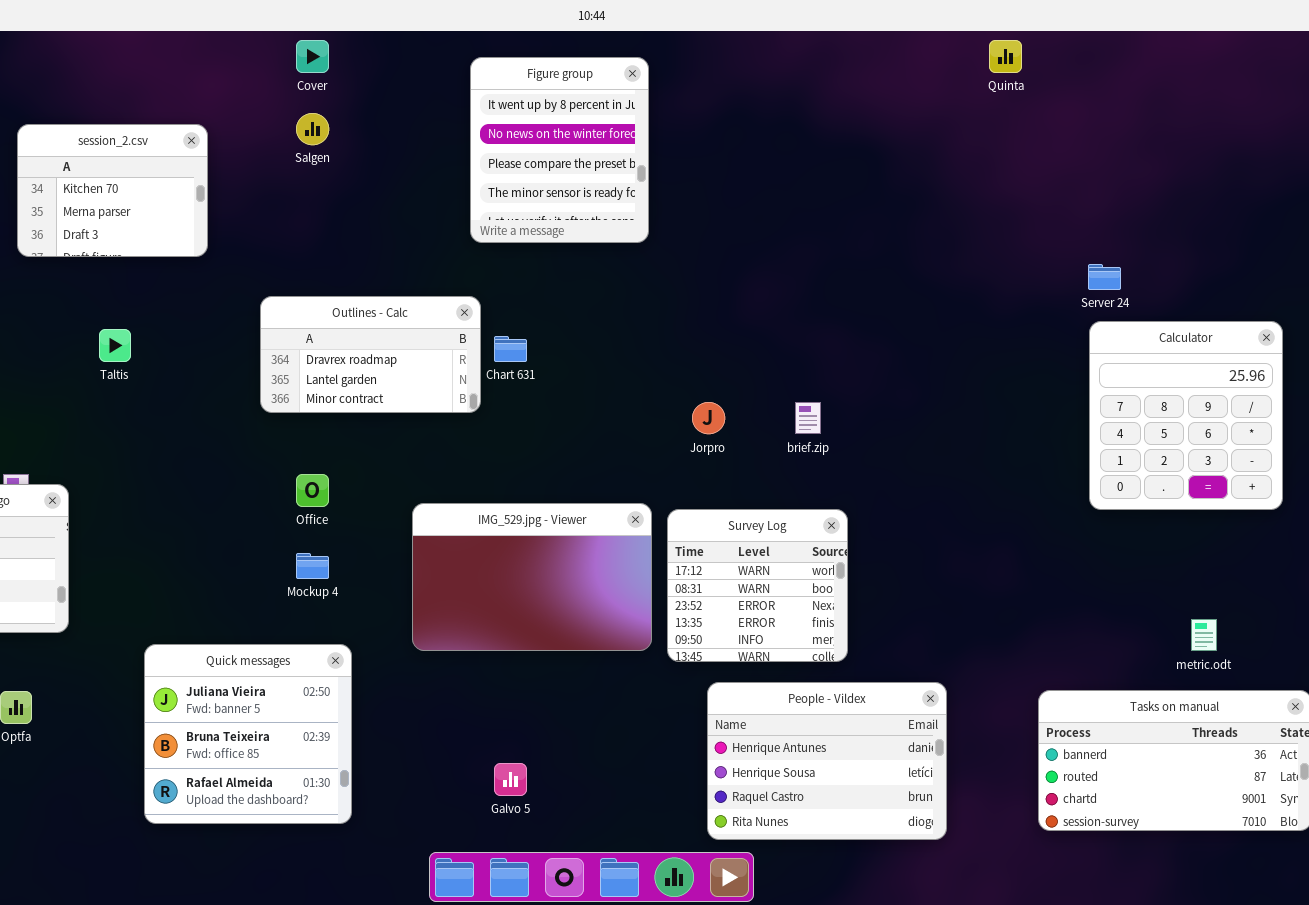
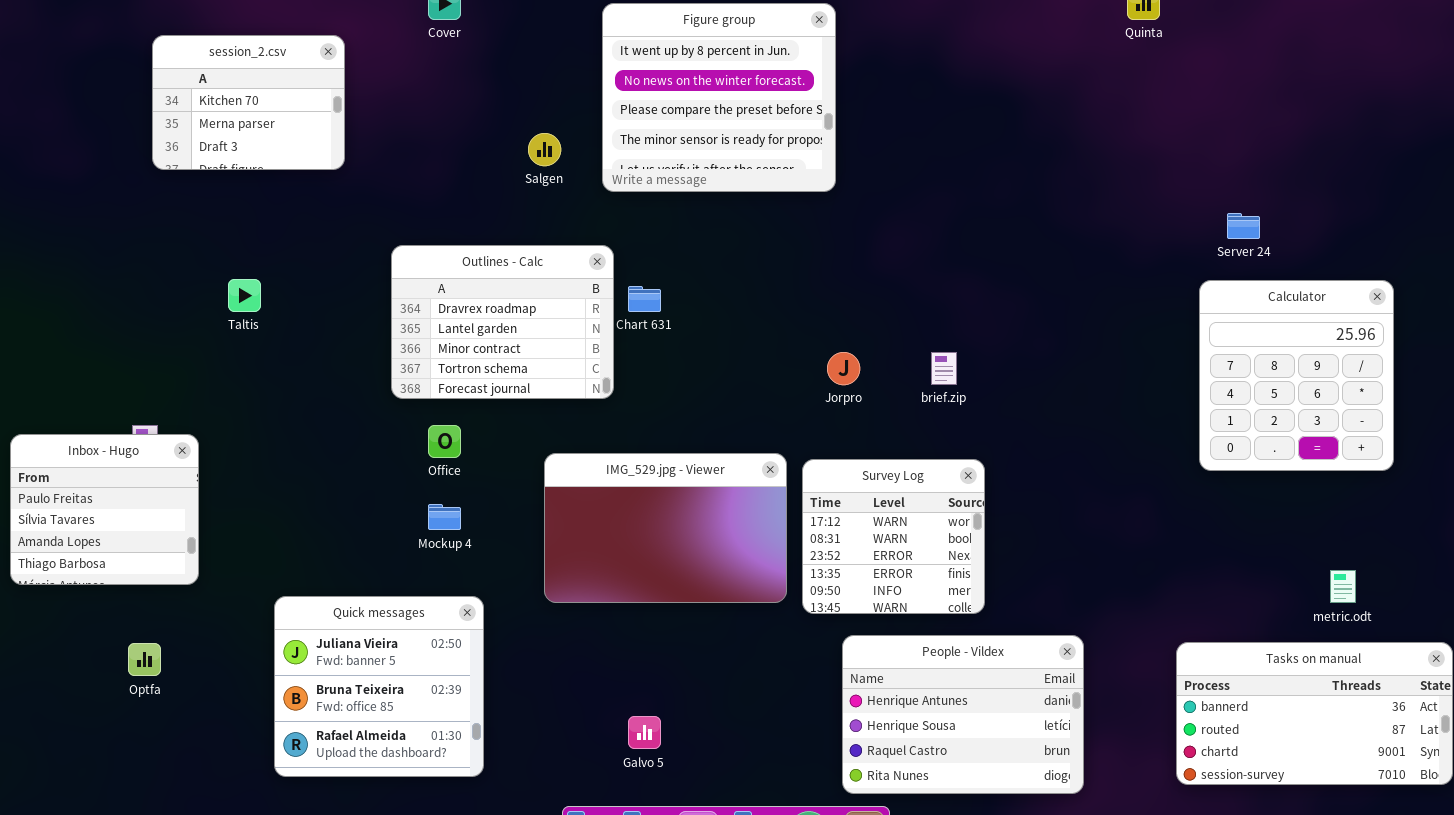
Figure group: [470,57,649,243] -> [602,3,836,192], resized
Salgen: [296,113,329,145] -> [528,133,561,166], moved
session_2.csv: [17,124,208,257] -> [152,35,345,170], moved
Outlines - Calc: [260,296,481,413] -> [391,245,614,399], resized
Calculator: [1089,321,1283,510] -> [1199,280,1394,471], moved

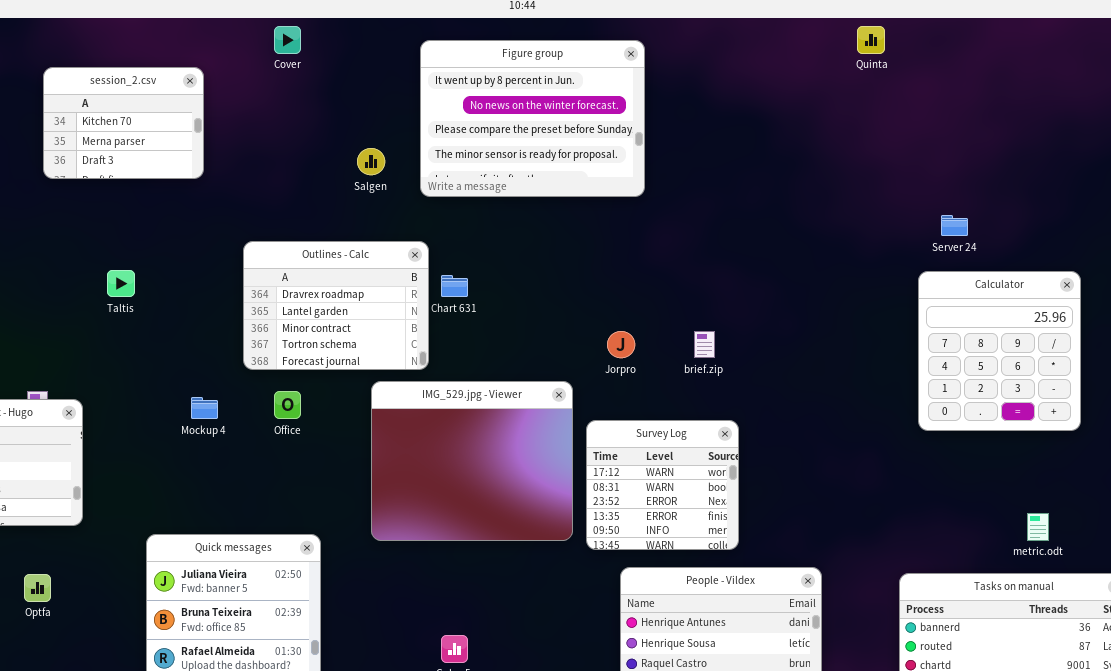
Figure group: [602,3,836,192] -> [420,40,645,197], resized
IMG_529.jpg - Viewer: [544,453,787,603] -> [371,381,573,541], resized
Mockup 4: [428,504,461,530] -> [191,397,218,419], moved

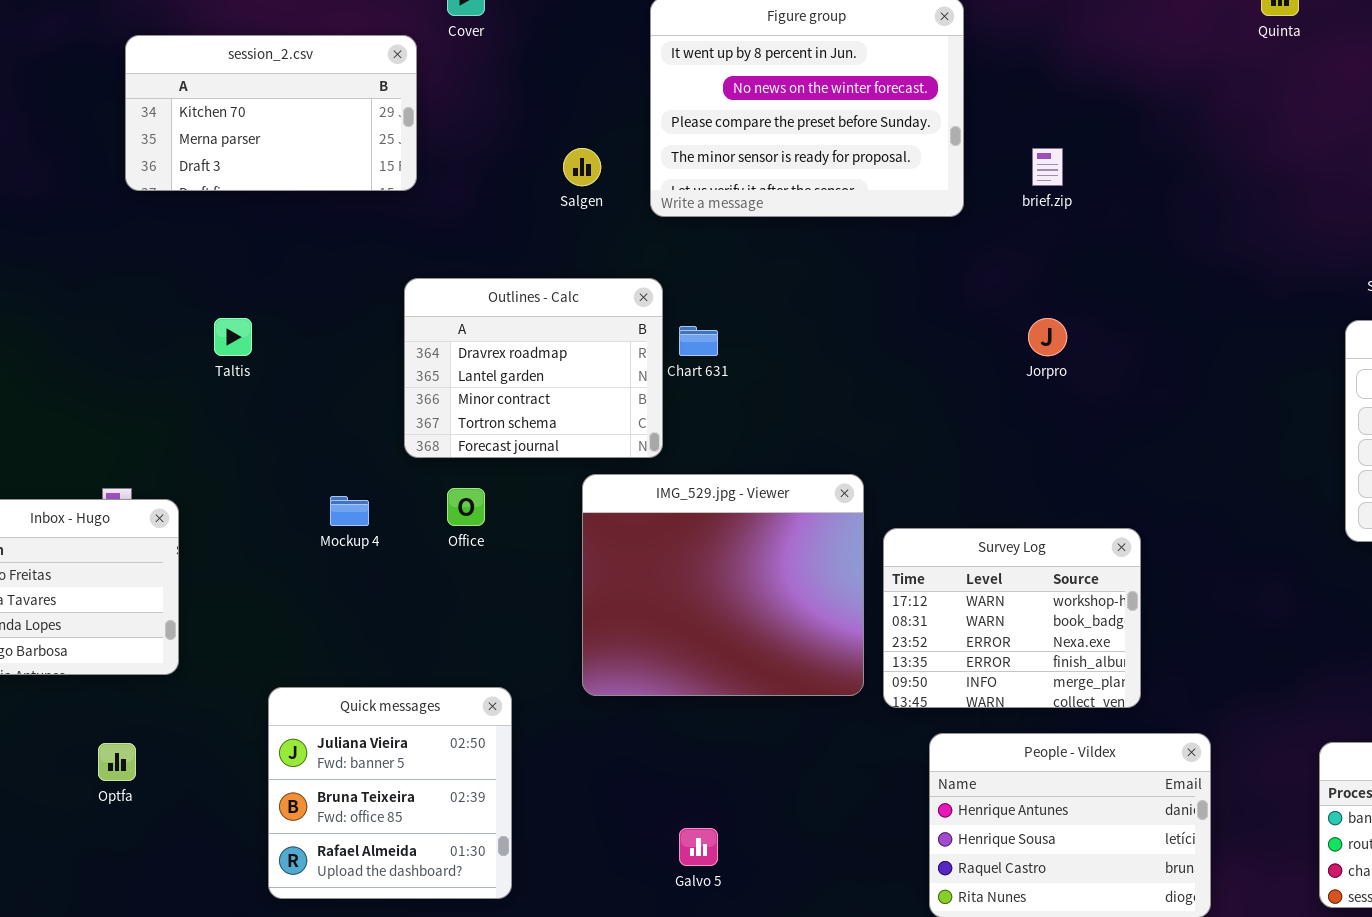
session_2.csv: [43,67,204,179] -> [125,35,417,191], resized
Jorpro: [607,331,635,358] -> [1028,318,1067,356], moved
brief.zip: [694,331,715,358] -> [1032,148,1063,186], moved
Survey Log: [586,420,739,550] -> [883,528,1141,708], resized

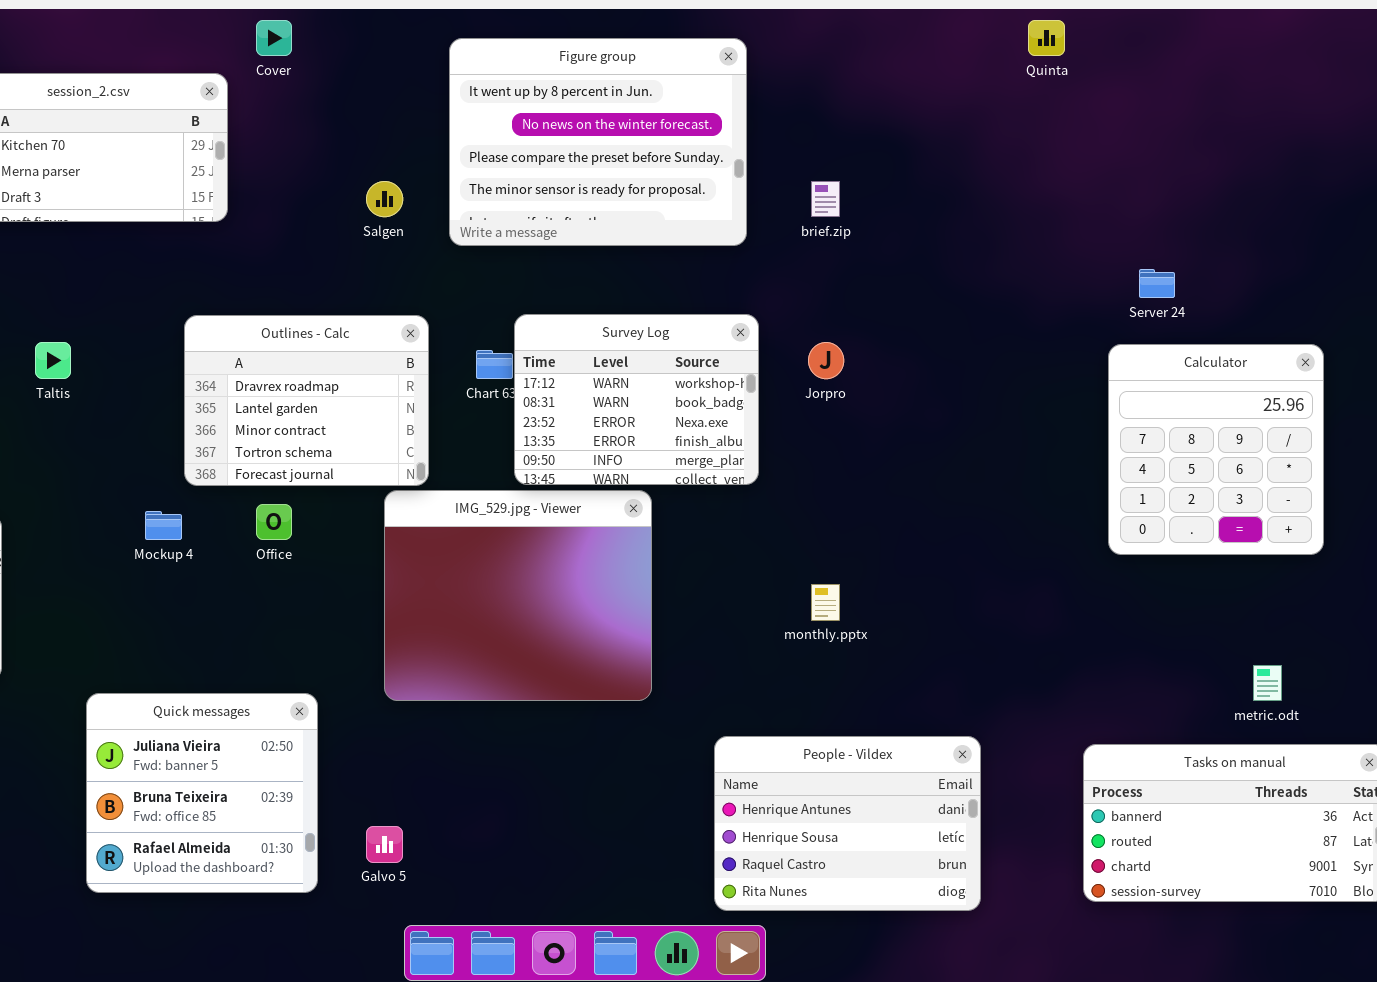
Outlines - Calc: [404,278,663,458] -> [184,315,429,486], moved
Survey Log: [883,528,1141,708] -> [514,314,759,485], moved
Galvo 5: [679,828,718,866] -> [366,826,403,863], moved

